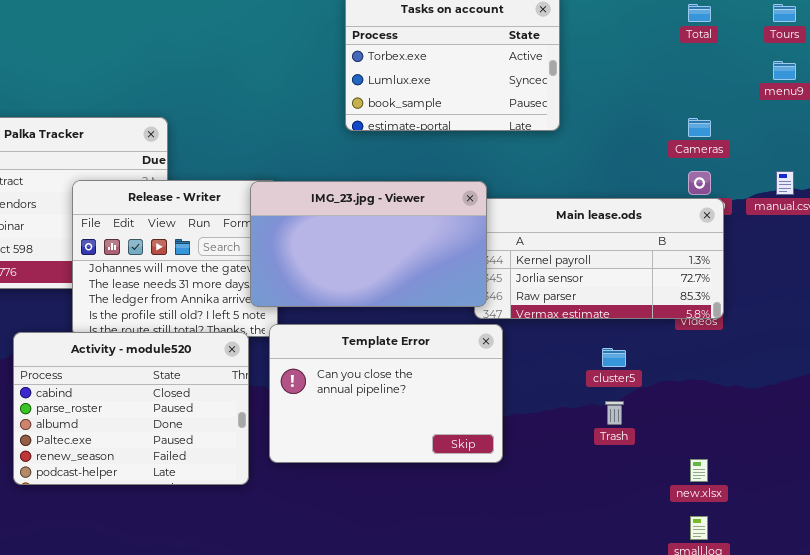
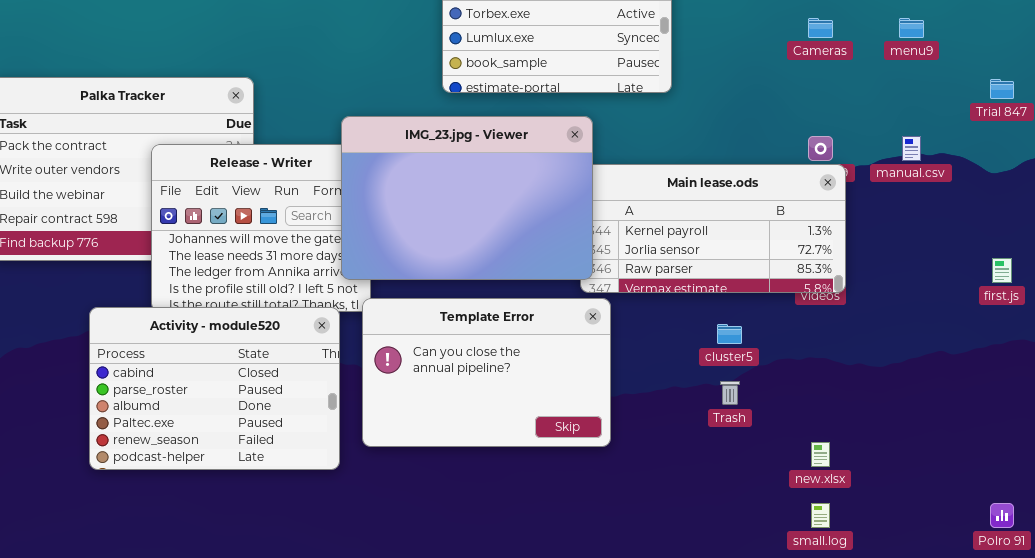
Cameras: [688,118,711,137] -> [808,18,833,38], moved
IMG_23.jpg - Viewer: [250,181,487,307] -> [341,116,593,280], resized

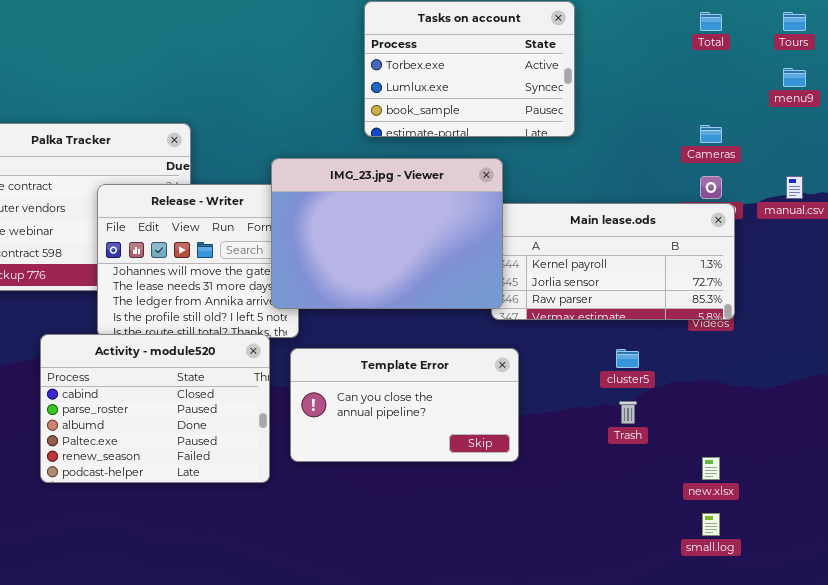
Cameras: [808,18,833,38] -> [700,125,722,143], moved
Template Error: [362,298,611,447] -> [290,348,519,462], resized

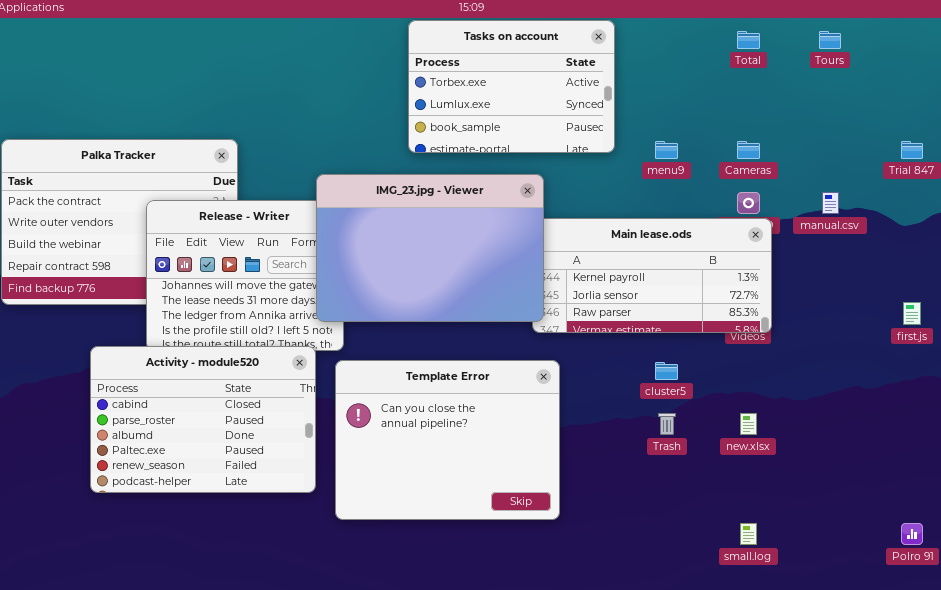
menu9: [783,68,806,87] -> [655,141,678,159], moved
Template Error: [290,348,519,462] -> [335,360,560,520], resized
new.xlsx: [702,457,720,480] -> [740,413,757,435], moved

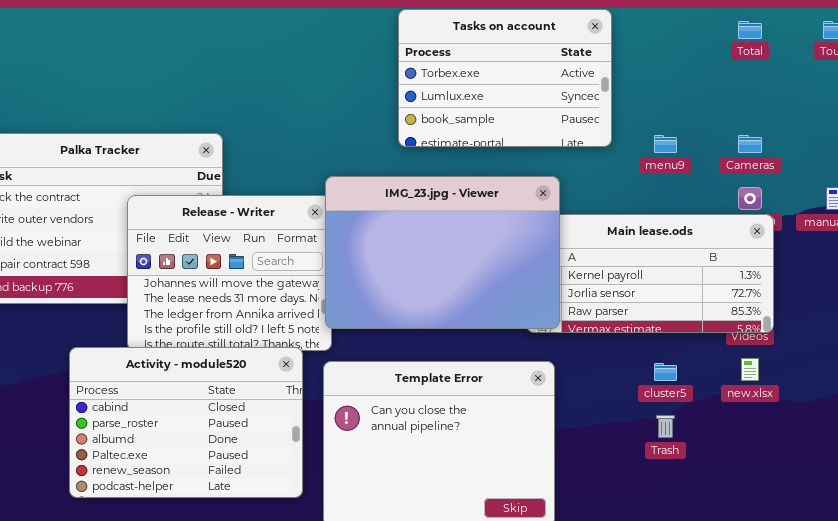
IMG_23.jpg - Viewer: [316,174,544,322] -> [325,176,560,329], moved
new.xlsx: [740,413,757,435] -> [741,358,759,381], moved

